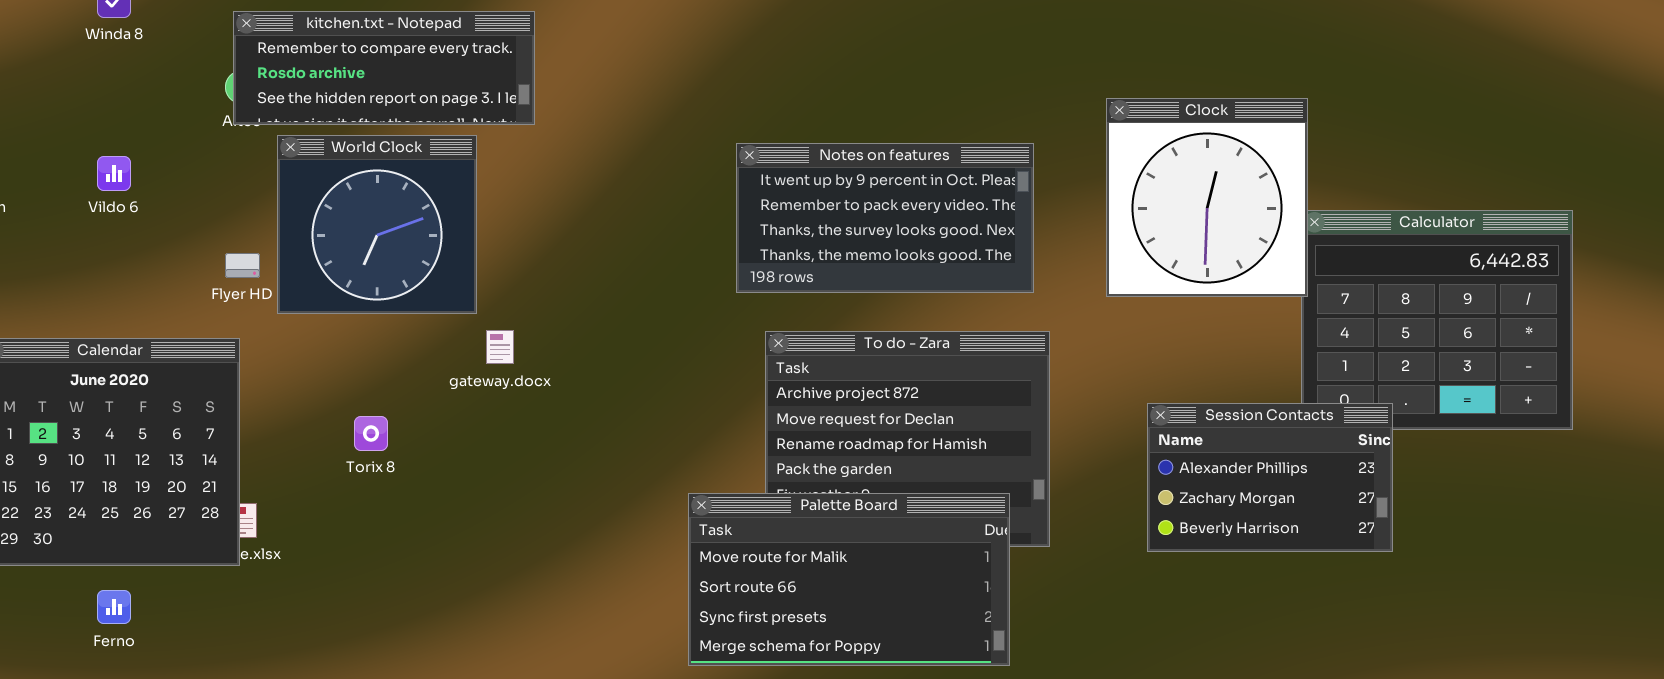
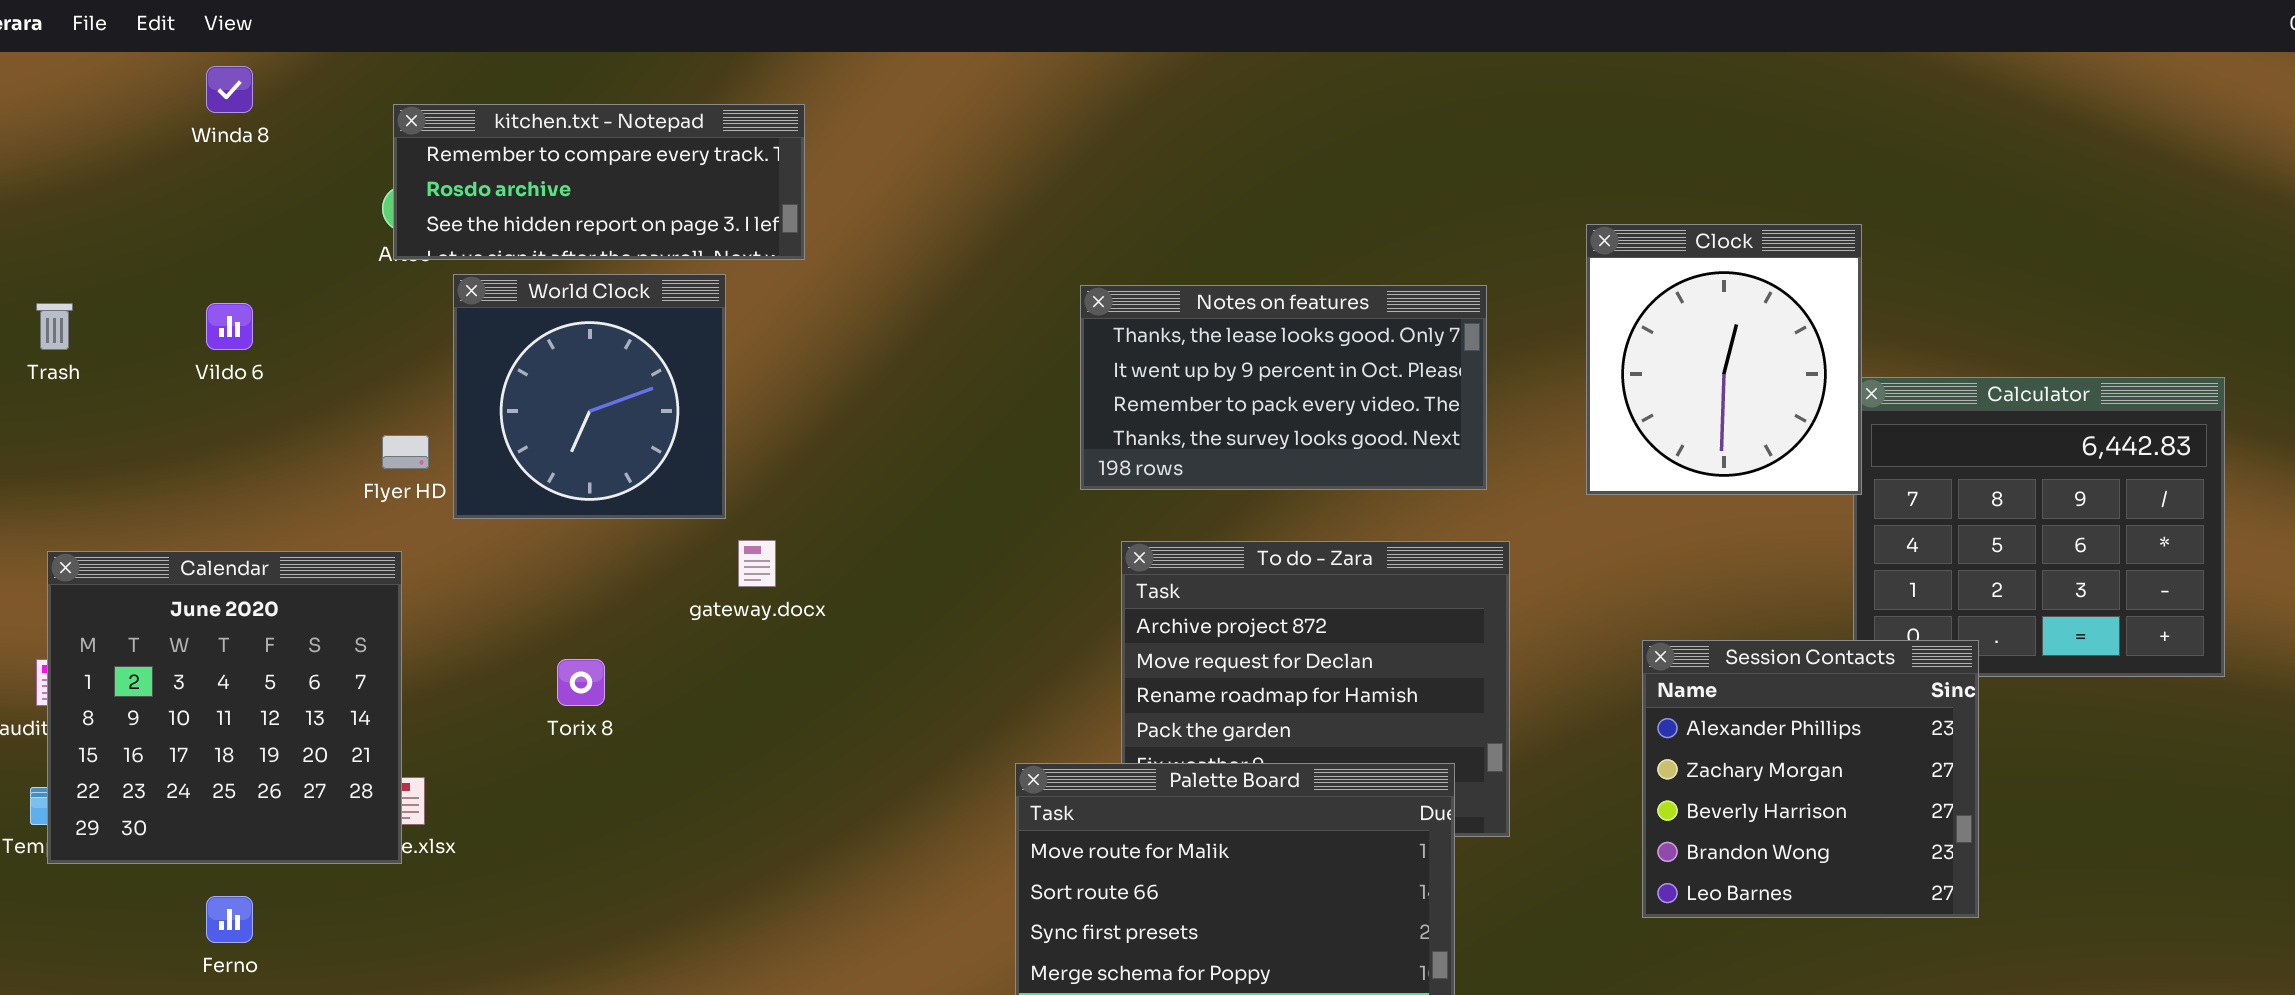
Notes on features: [736,143,1034,293] -> [1080,285,1487,490], scrolled up 1 row
Session Contacts: [1147,403,1393,552] -> [1642,640,1979,918], resized

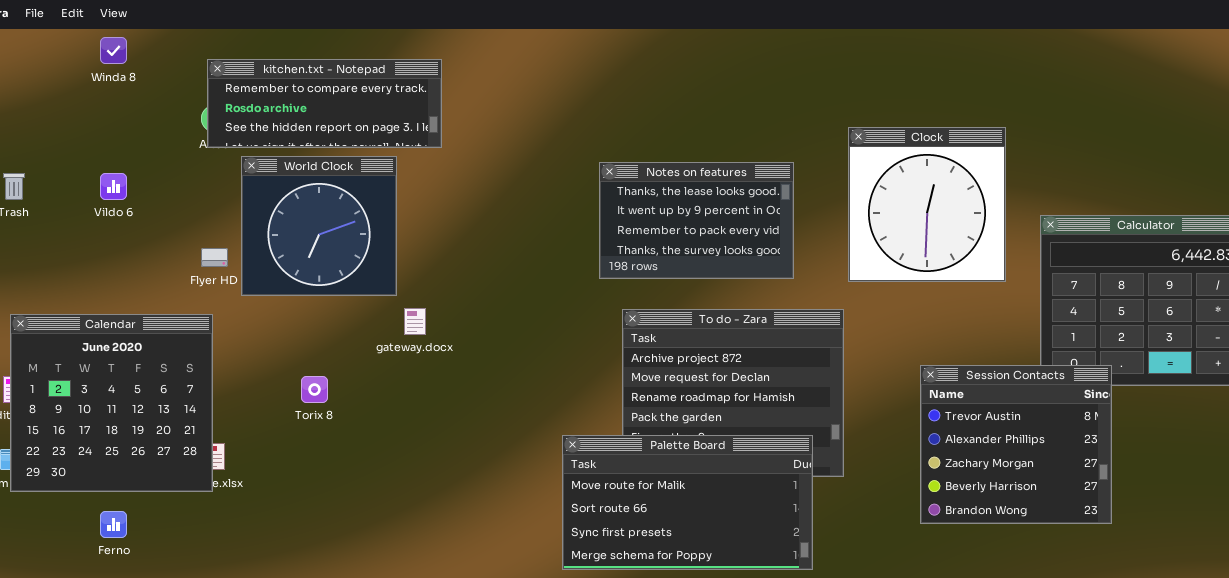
Clock: [1586,224,1862,495] -> [848,127,1006,282], moved
Notes on features: [1080,285,1487,490] -> [599,162,794,279], resized
Session Contacts: [1642,640,1979,918] -> [920,365,1112,524], scrolled up 1 row

